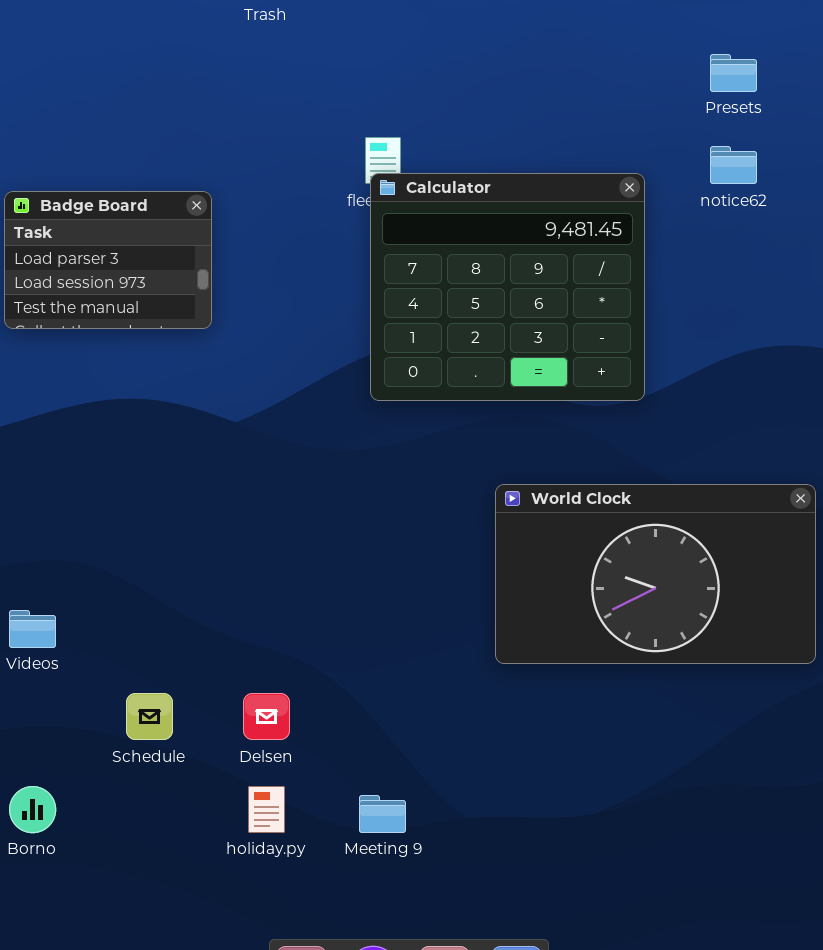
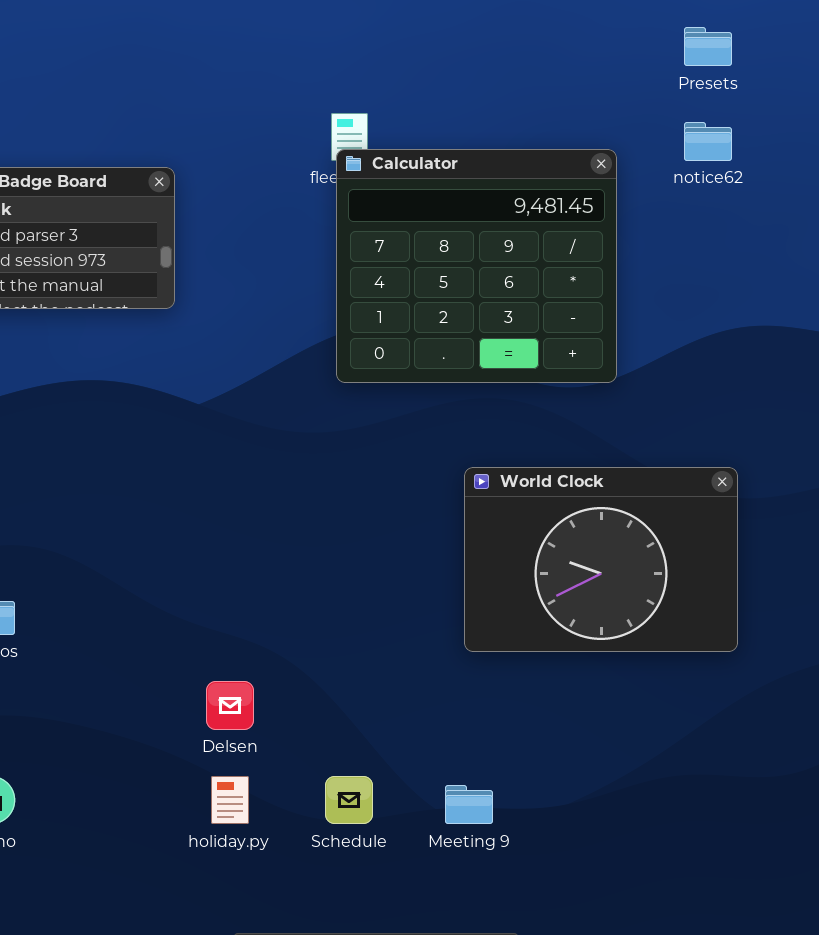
World Clock: [495,484,816,664] -> [464,467,738,652], resized
Schedule: [126,693,173,740] -> [325,776,373,824], moved
Meeting 9: [359,795,406,833] -> [445,785,493,824], moved

